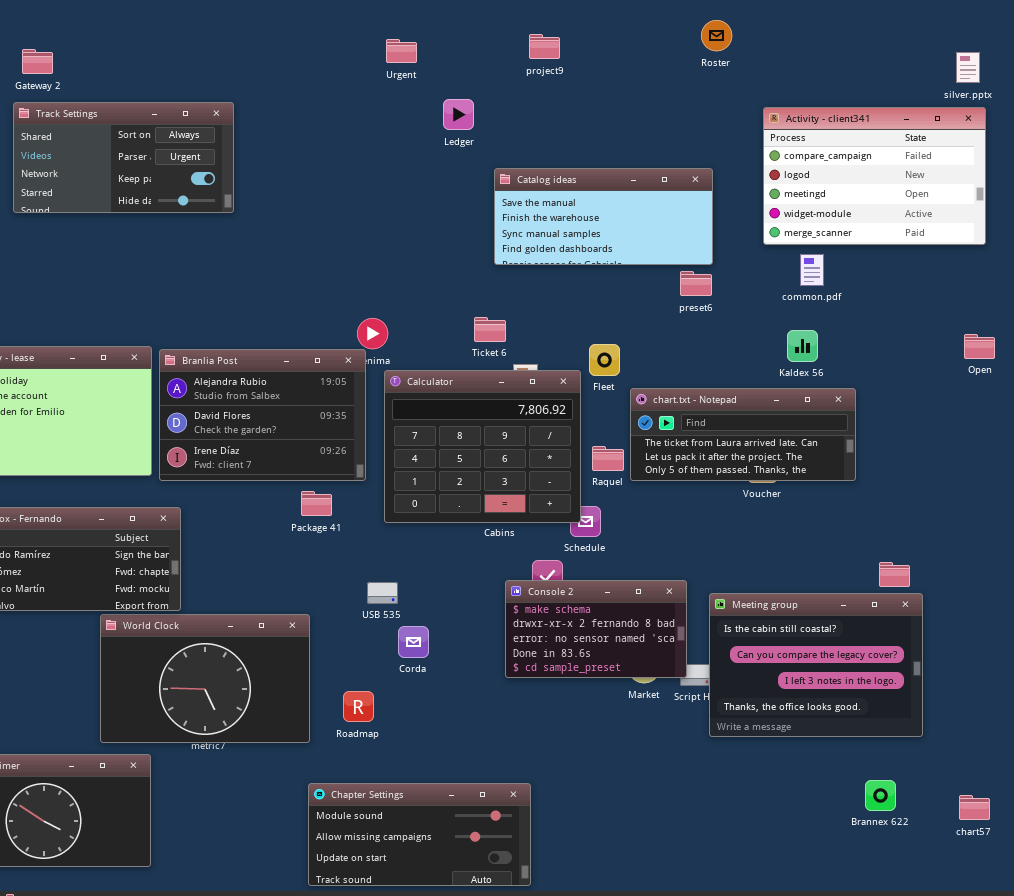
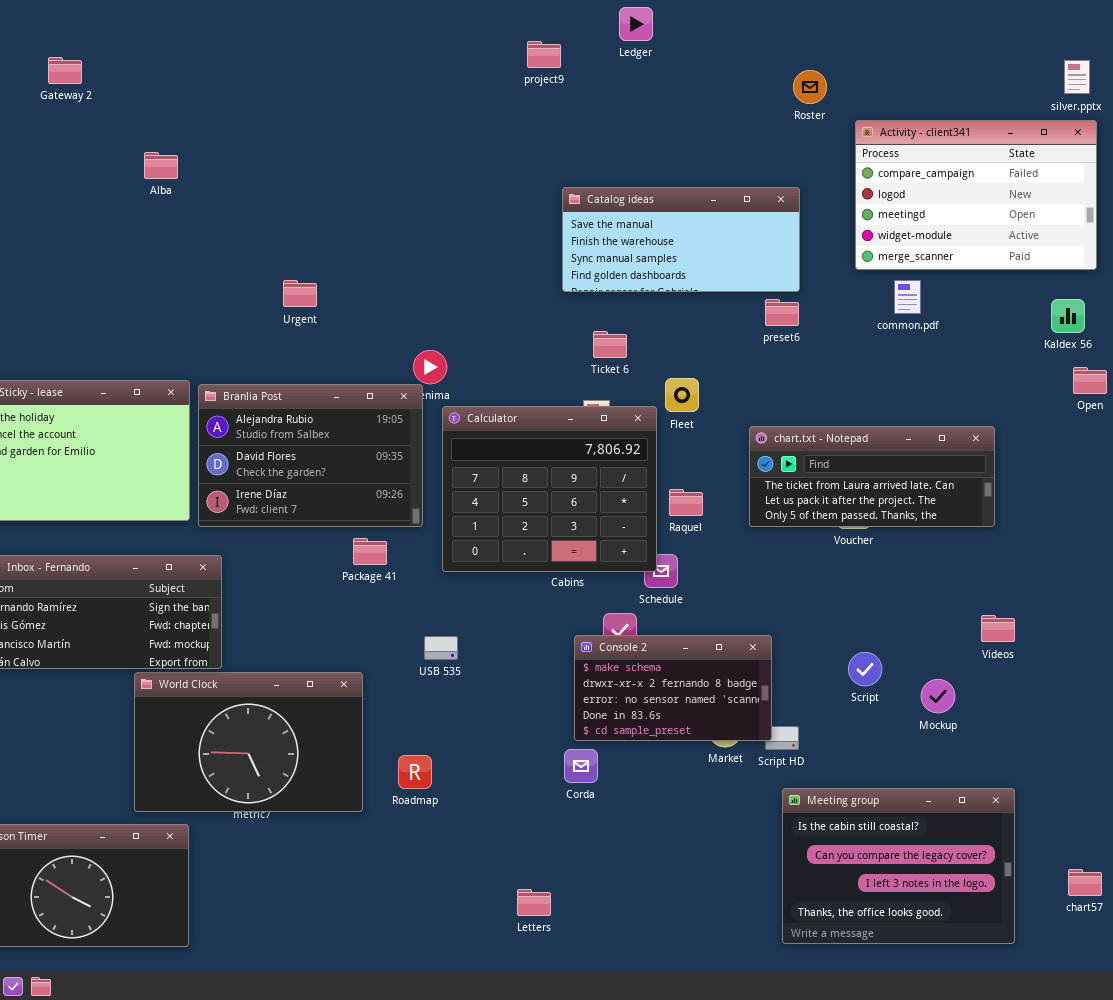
Roster: [701,20,732,51] -> [793,70,827,104], moved
project9: [529,34,560,59] -> [527,41,561,68], moved
Urgent: [386,39,417,63] -> [283,280,317,307], moved
Ledger: [443,99,474,130] -> [619,7,653,41], moved
Track Settings: [13,102,234,213] -> none, closed
Ticket 6: [474,317,506,342] -> [593,331,627,358], moved
Kaldex 56: [787,330,818,362] -> [1051,299,1085,333], moved
chart.txt - Notepad: [630,388,856,481] -> [749,426,995,527], moved
Meeting group: [709,593,923,737] -> [782,788,1015,944], moved
Corda: [398,626,429,658] -> [564,749,598,783], moved
Chapter Settings: [308,783,531,886] -> none, closed

